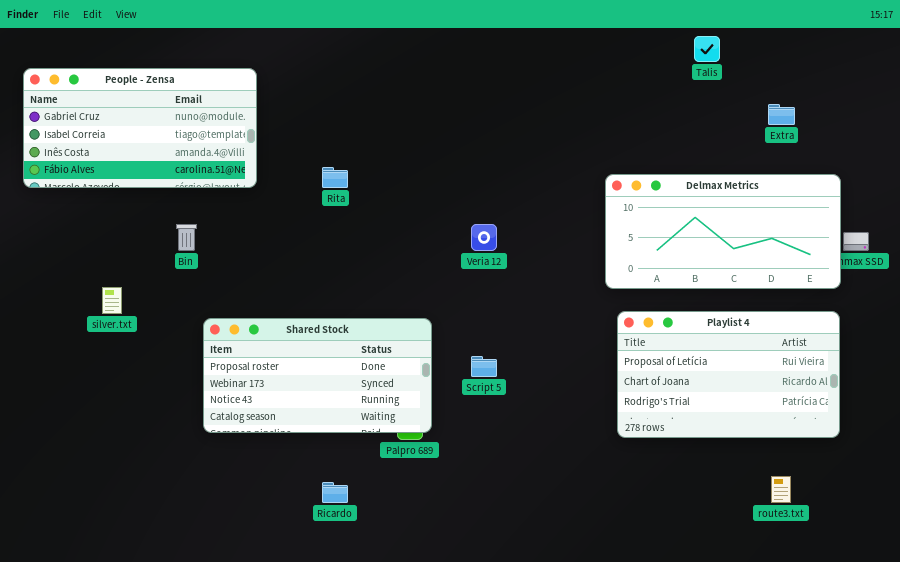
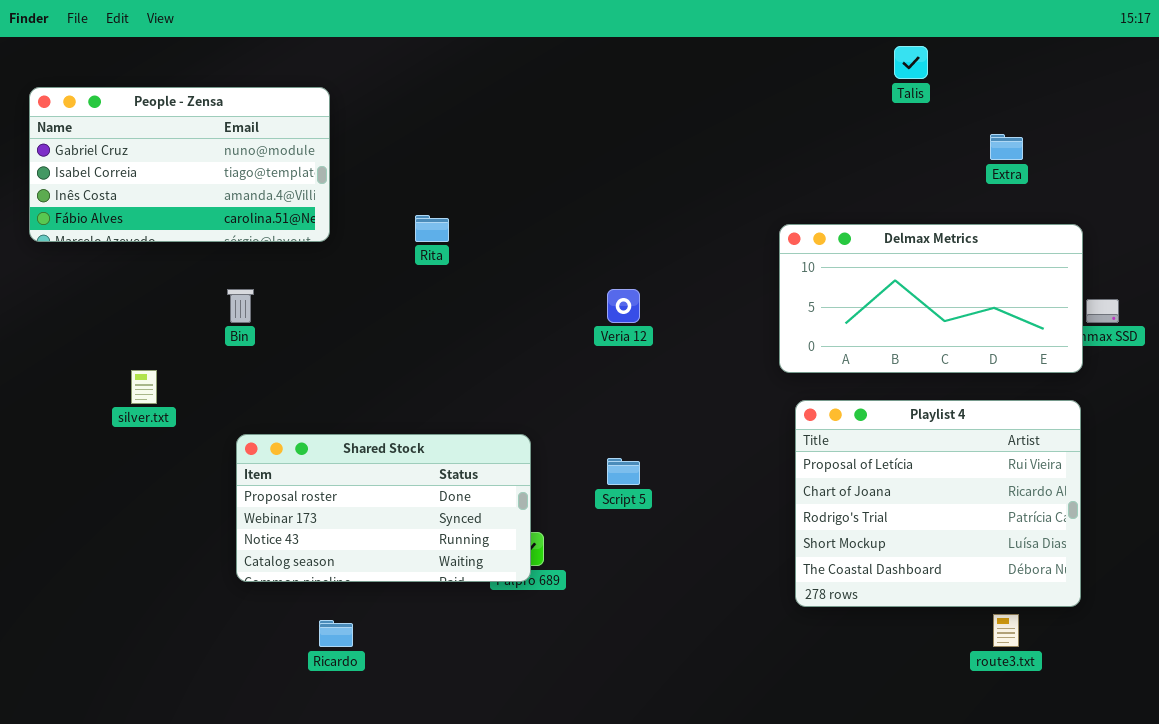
Playlist 4: [617,311,840,438] -> [795,400,1081,607], resized
Shared Stock: [203,318,432,433] -> [236,434,531,582], moved
Ricardo: [322,482,348,503] -> [319,620,353,647], moved

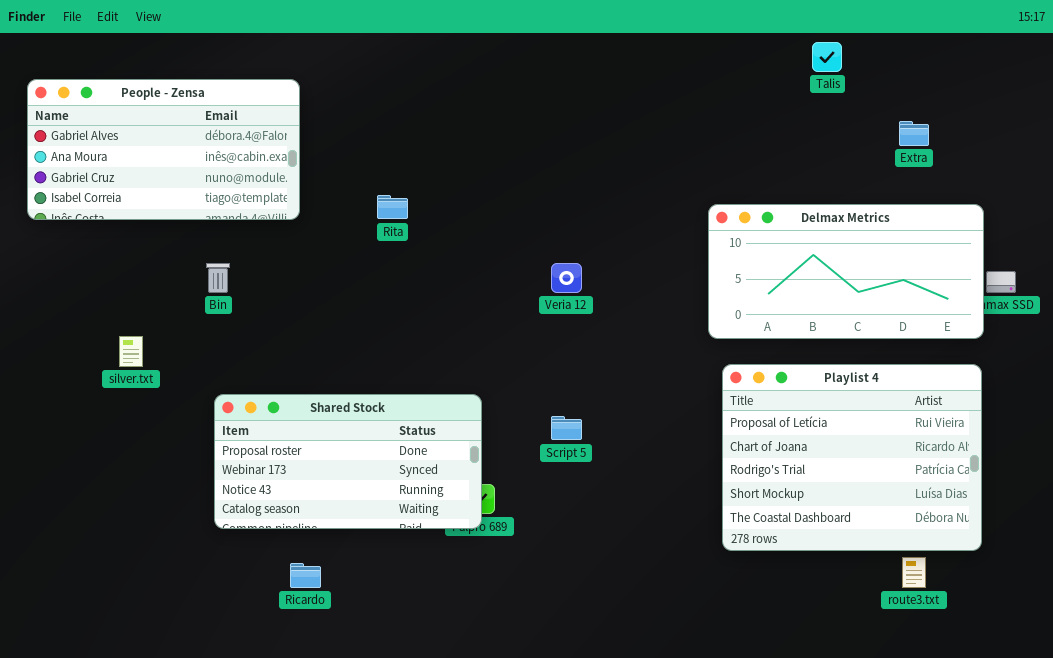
People - Zensa: [29,87,330,242] -> [27,79,300,220], scrolled up 2 rows

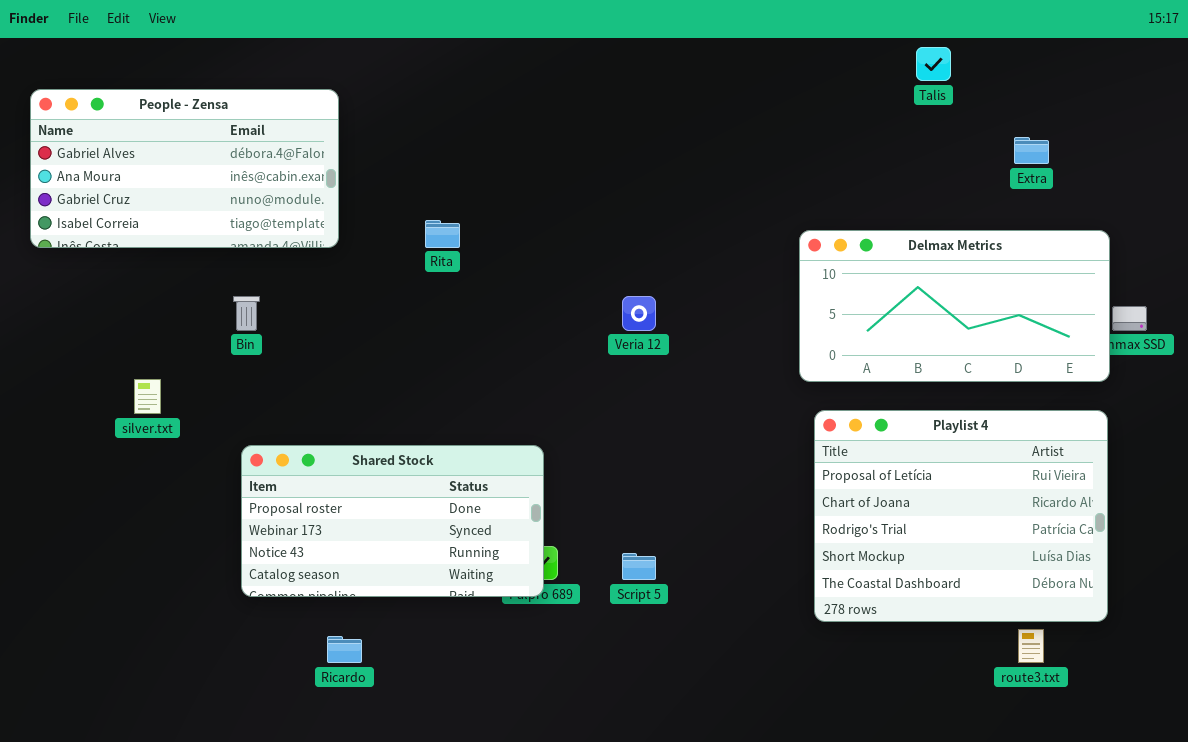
Script 5: [551,416,582,440] -> [622,553,656,580], moved

